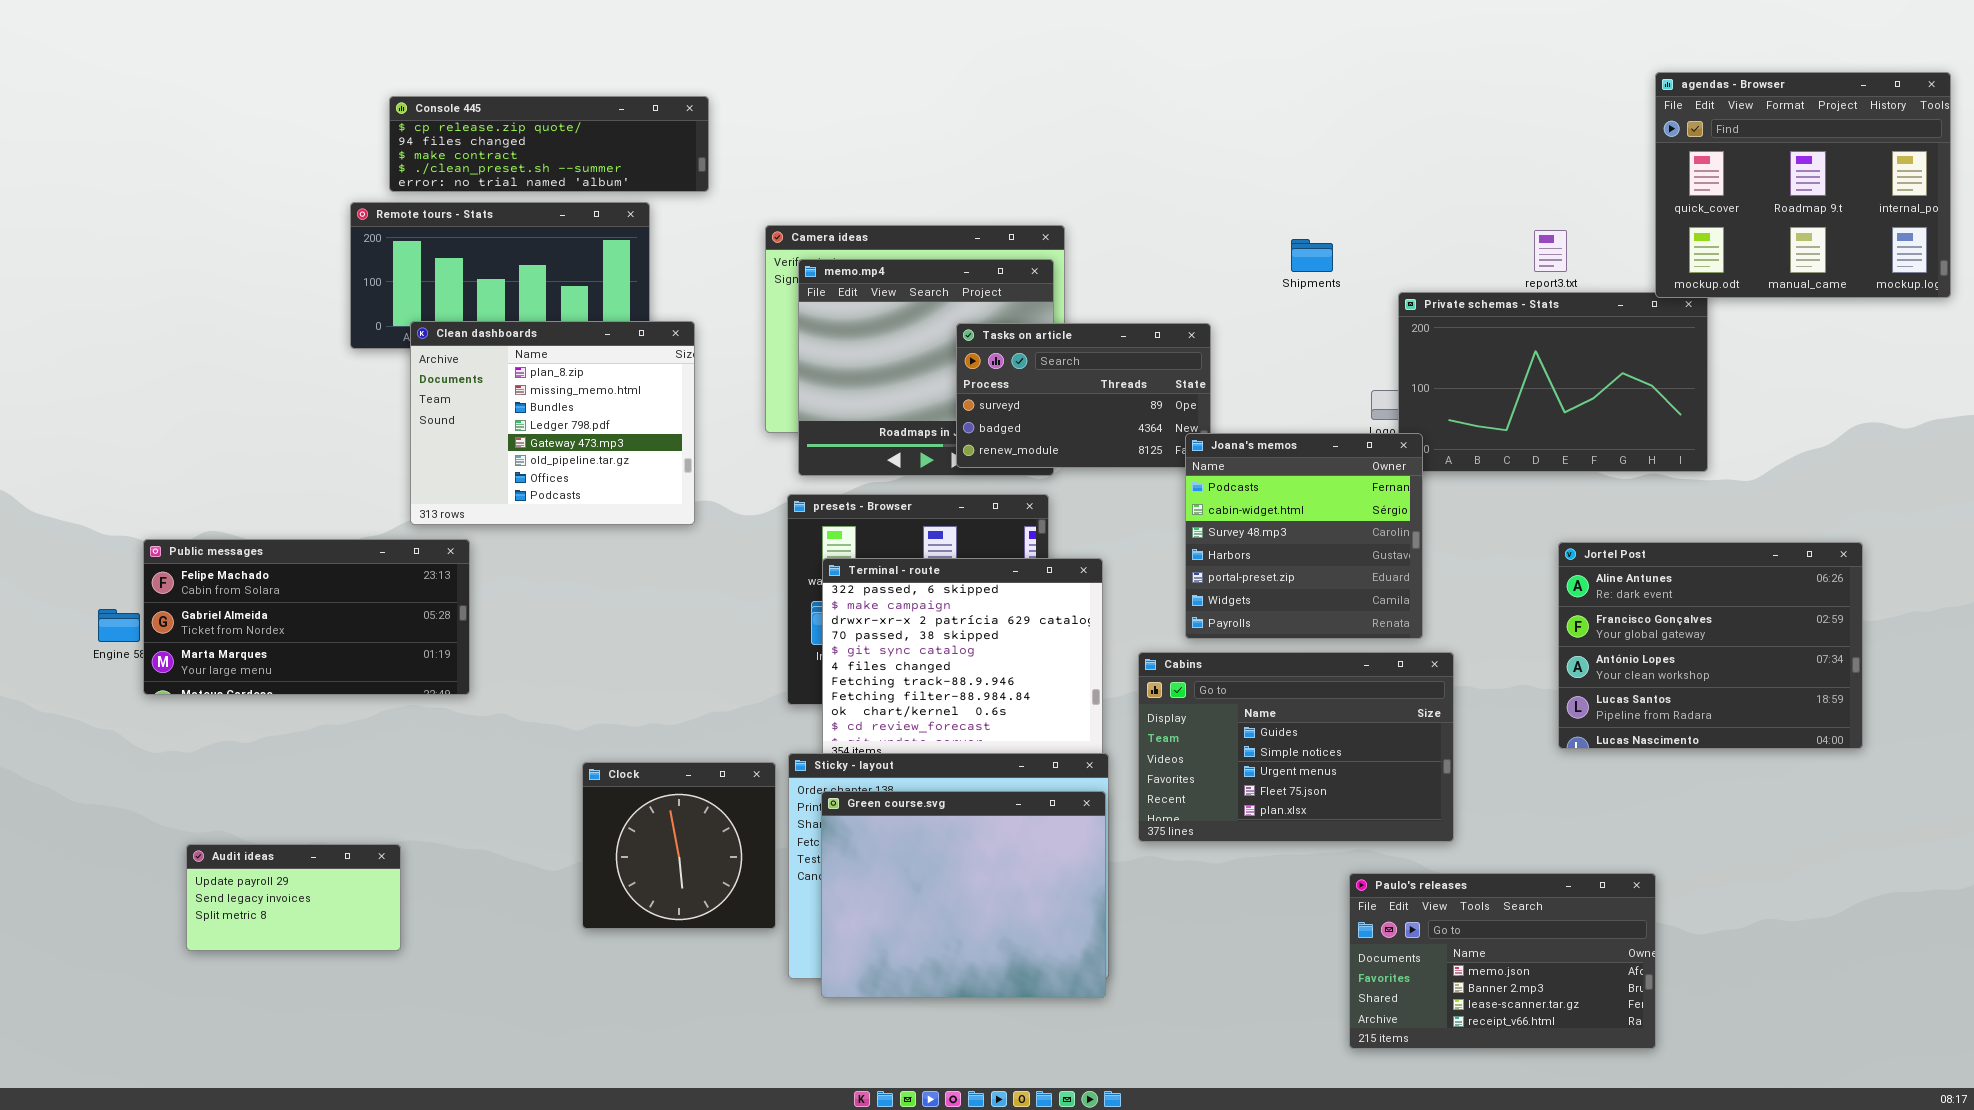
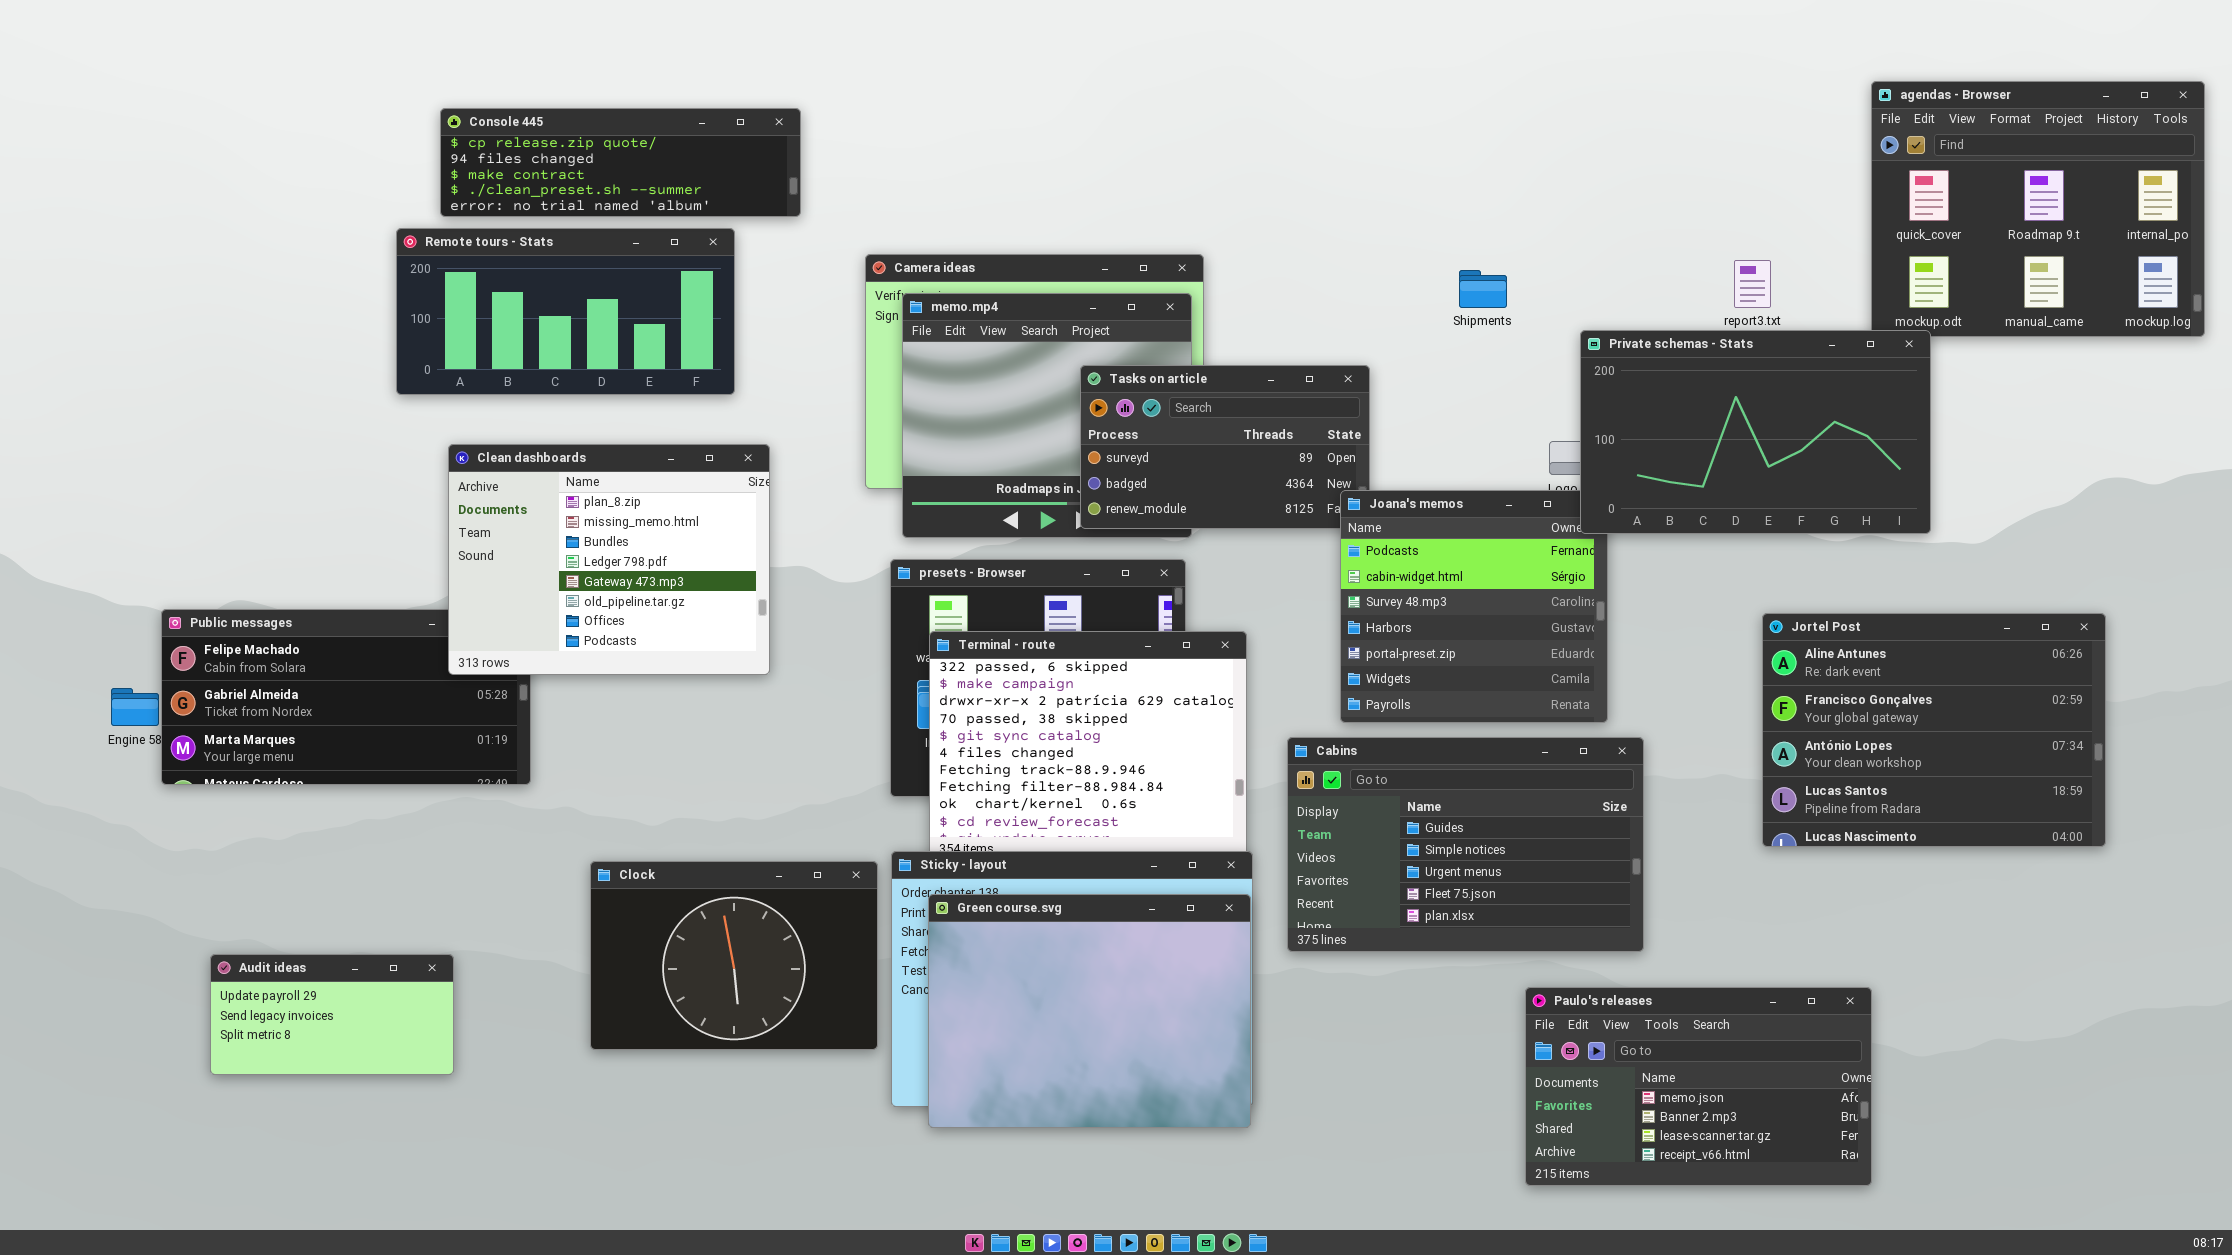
Private schemas - Stats: [1398,292,1708,472] -> [1580,330,1931,534], raised
Clean dashboards: [410,321,695,525] -> [448,444,770,675], moved
Clock: [582,762,776,929] -> [590,861,878,1050], resized

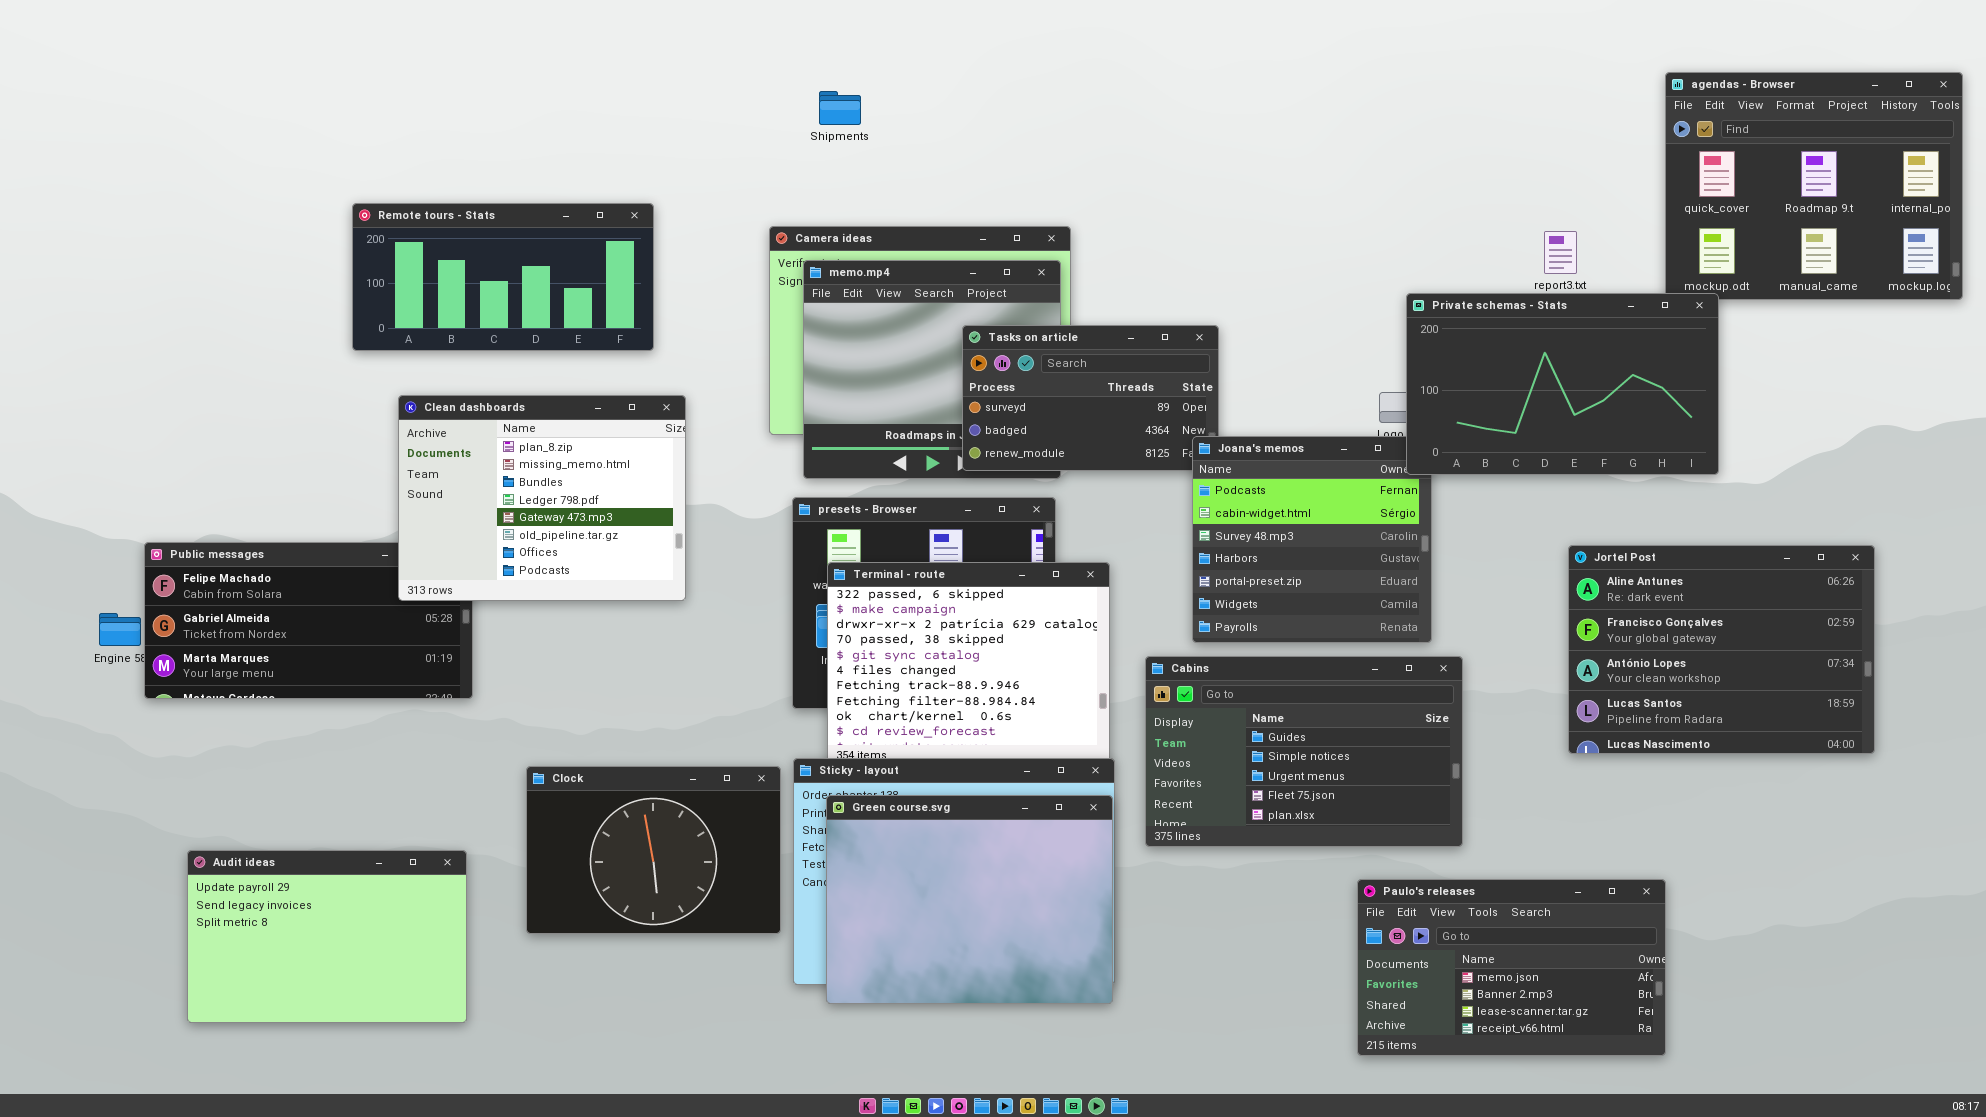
Console 445: [440,108,801,217] -> none, closed
Shipments: [1459,270,1507,308] -> [819,91,861,125], moved
Audit ideas: [210,954,454,1075] -> [187,850,467,1023], resized

